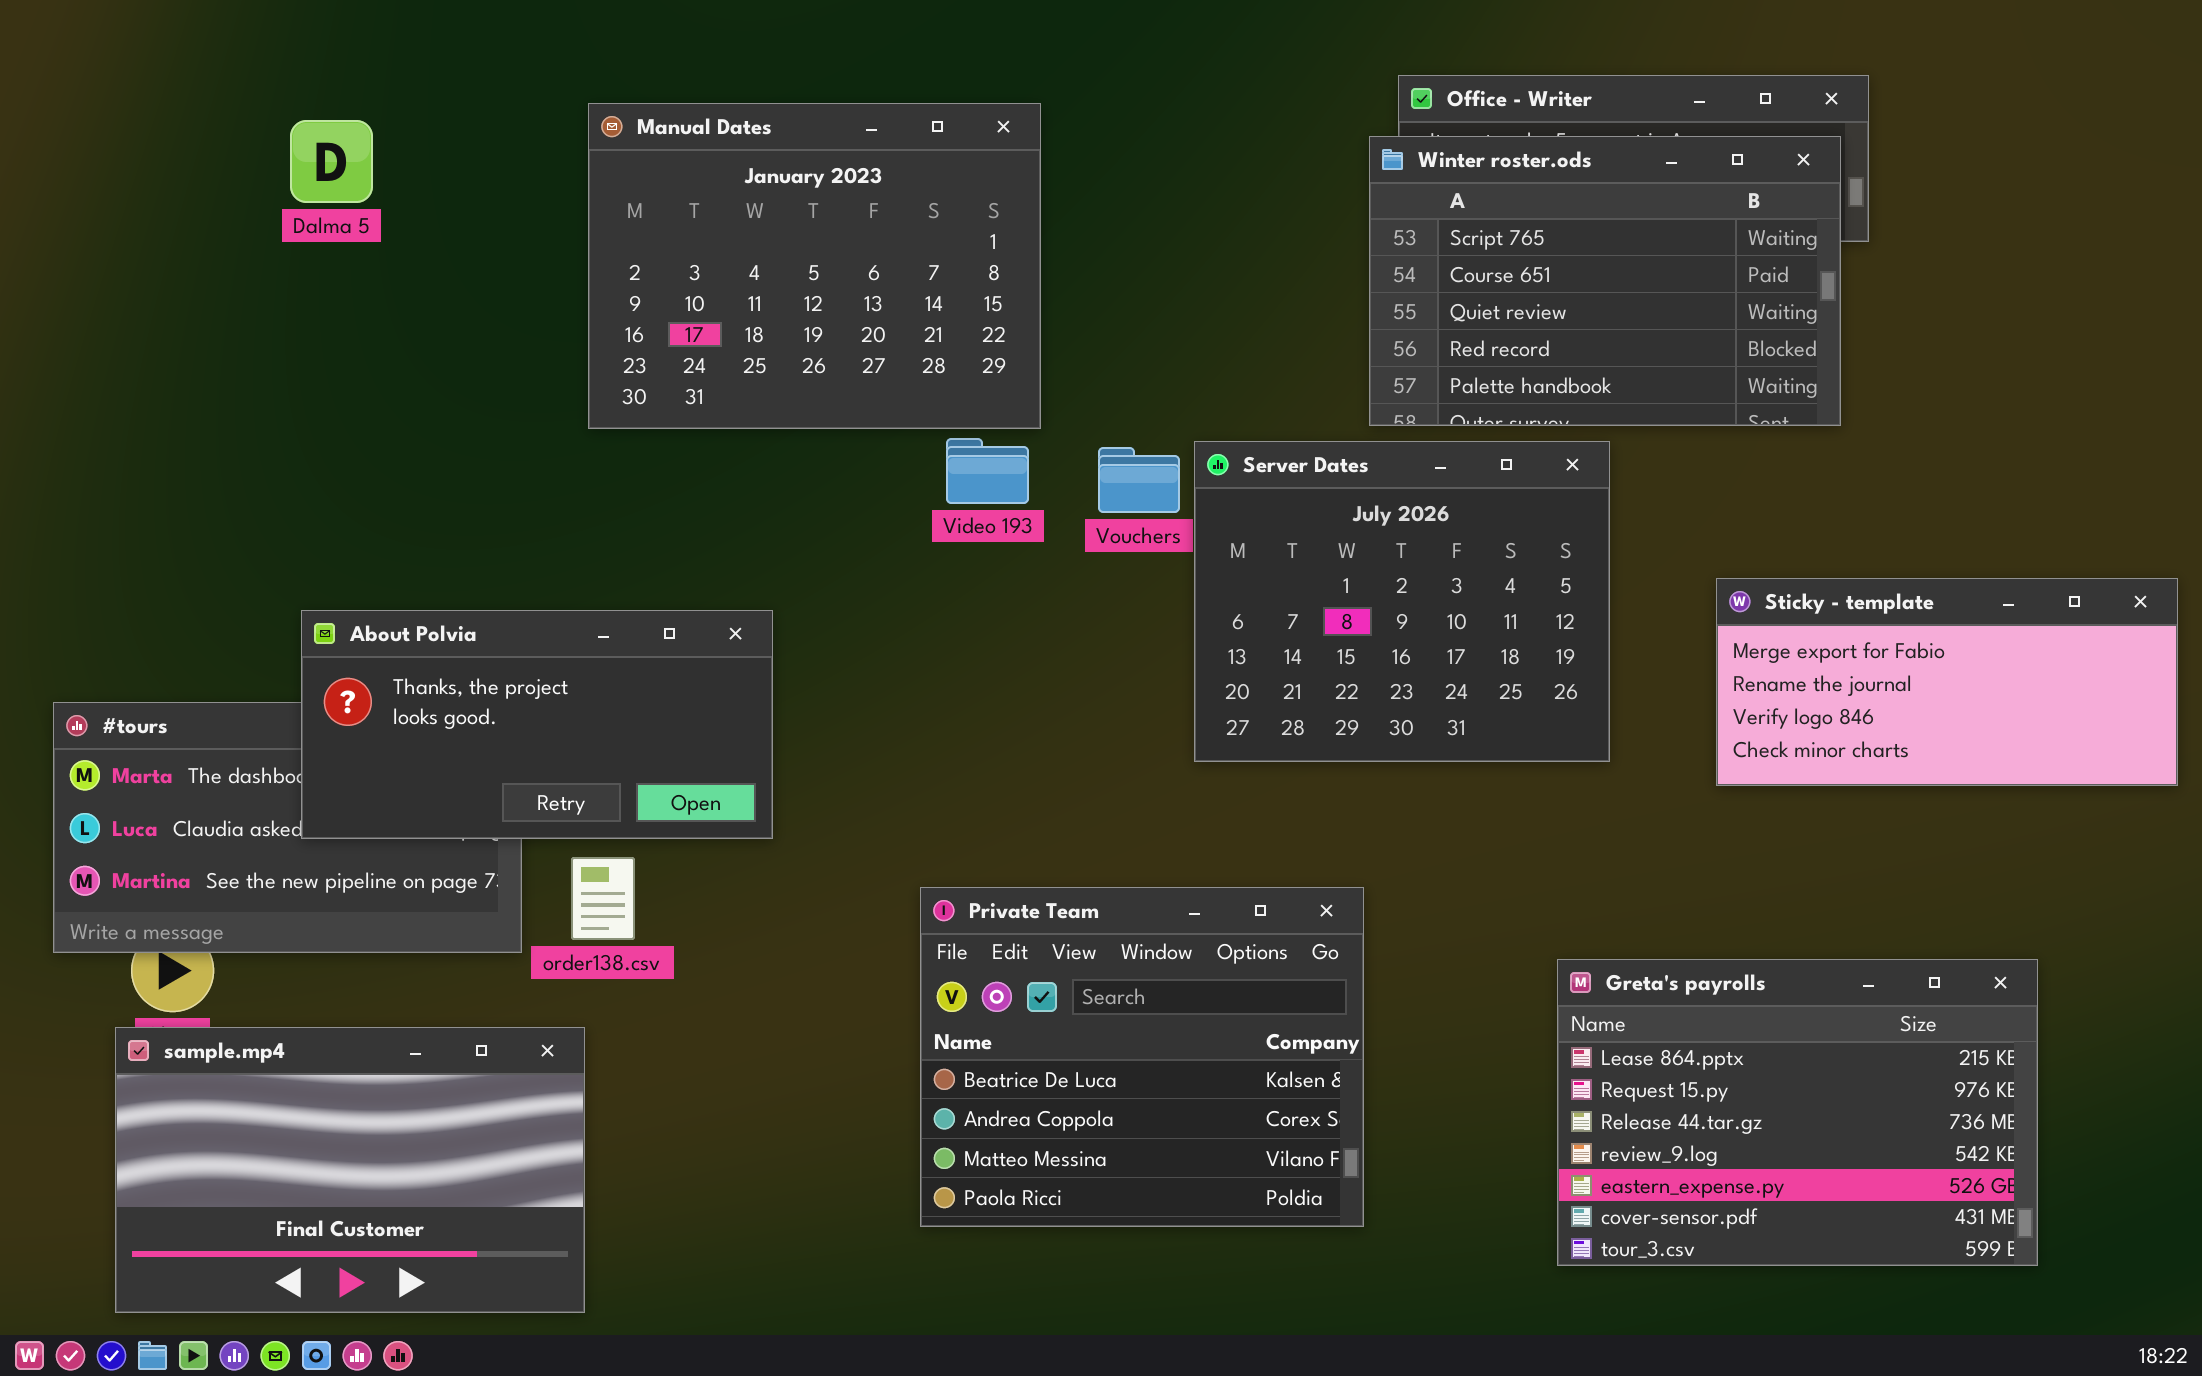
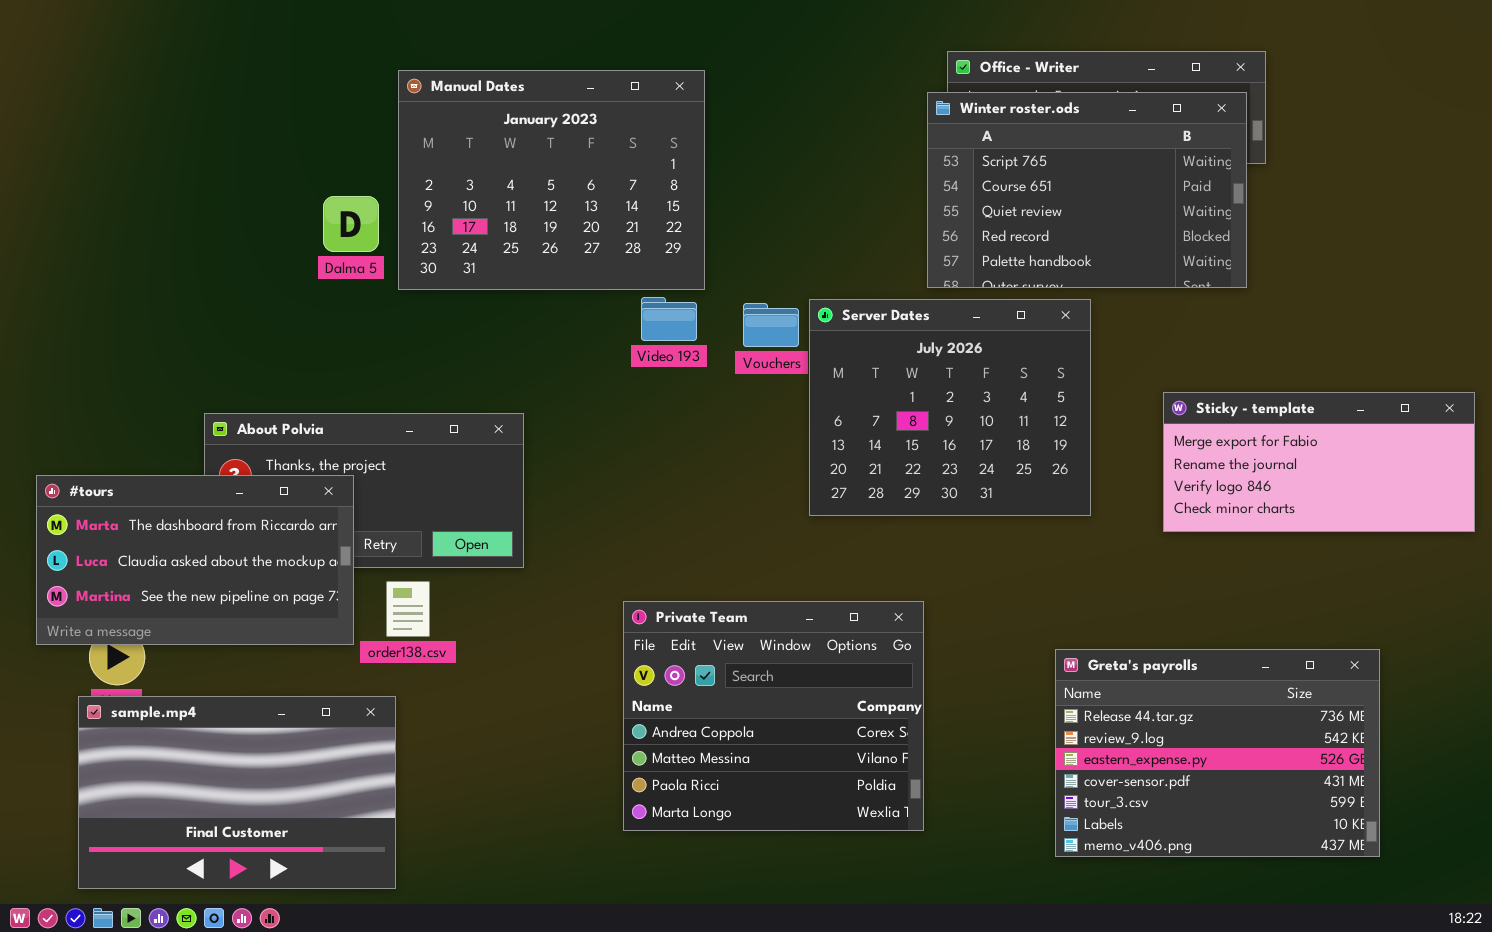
Dalma 5: [290,120,373,203] -> [323,196,379,252], moved
#tours: [53,702,522,953] -> [36,475,354,645], raised
Private Team: [920,887,1364,1227] -> [623,601,924,831], scrolled down 1 row
Greta's payrolls: [1557,959,2038,1266] -> [1055,649,1380,857], scrolled down 2 rows

